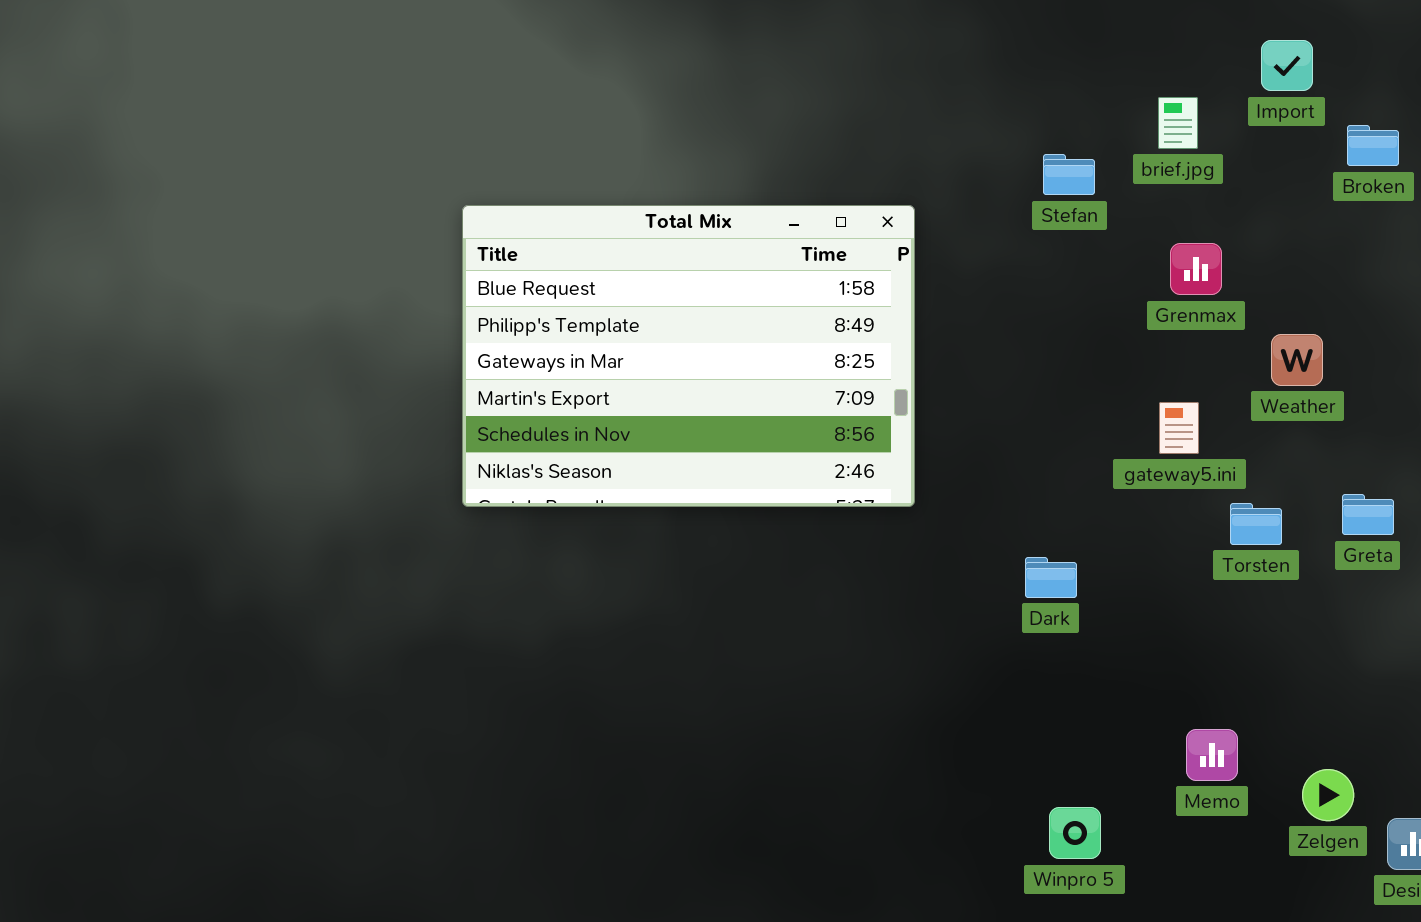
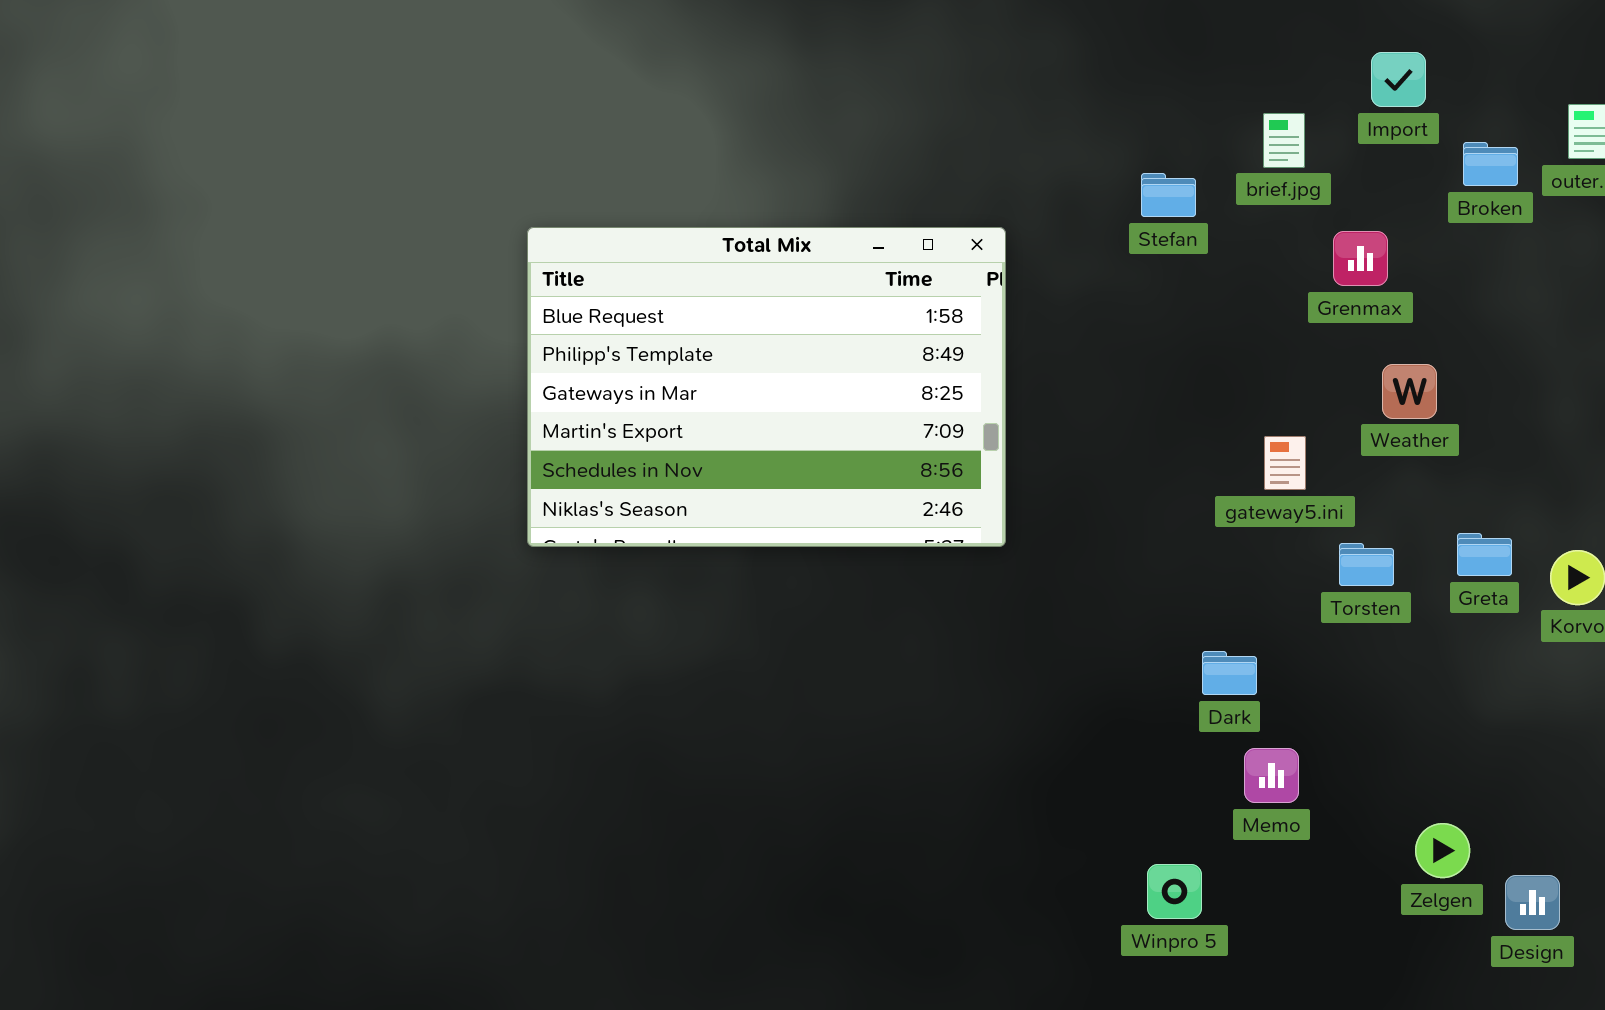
Grenmax: [1170,243,1222,295] -> [1333,231,1388,286], moved
Dark: [1025,557,1077,598] -> [1202,651,1257,695], moved
Memo: [1186,729,1238,781] -> [1244,748,1299,803], moved

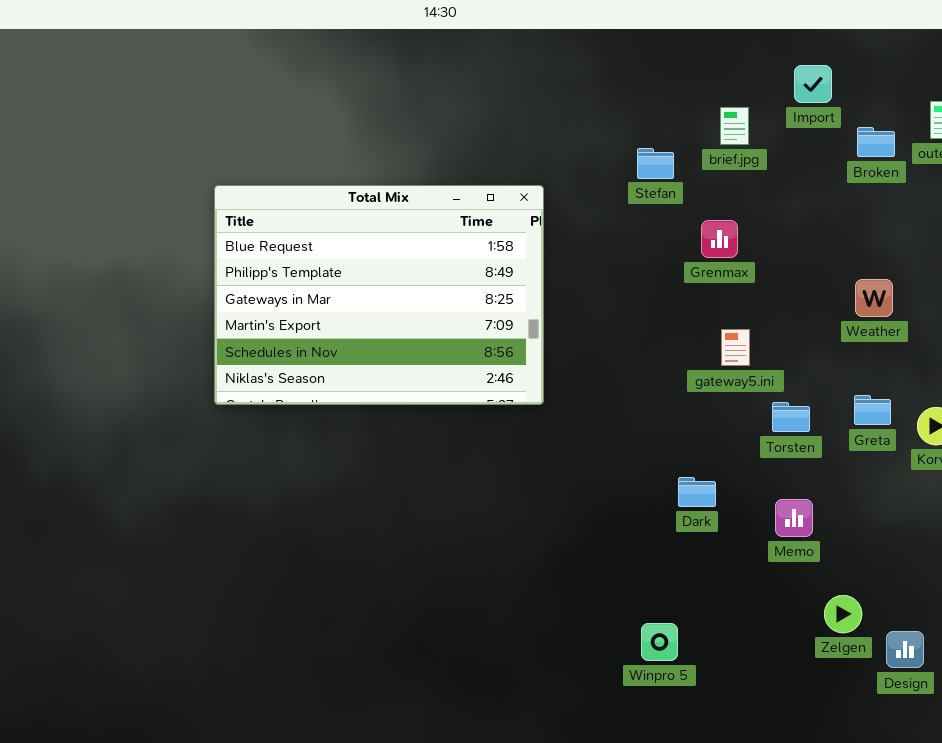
Grenmax: [1333,231,1388,286] -> [701,220,738,258], moved
Weather: [1382,364,1437,419] -> [855,279,893,317], moved
Memo: [1244,748,1299,803] -> [775,499,813,537], moved

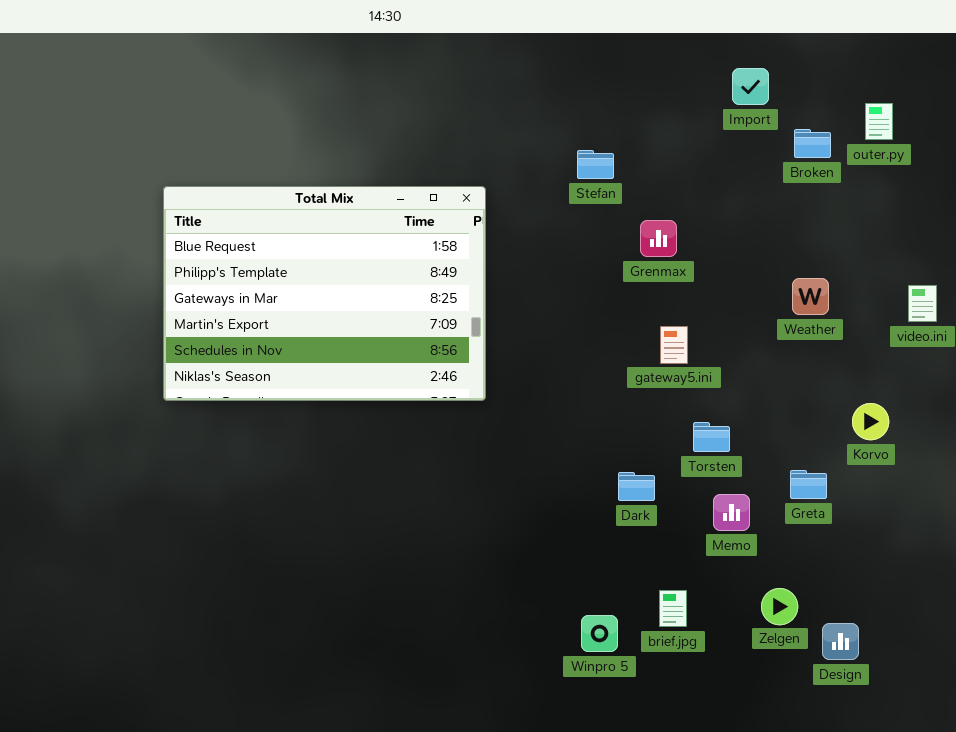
brief.jpg: [720,107,749,145] -> [659,590,687,627], moved
Greta: [854,395,891,425] -> [790,470,827,499], moved
Torsten: [772,402,810,432] -> [693,422,730,452], moved

